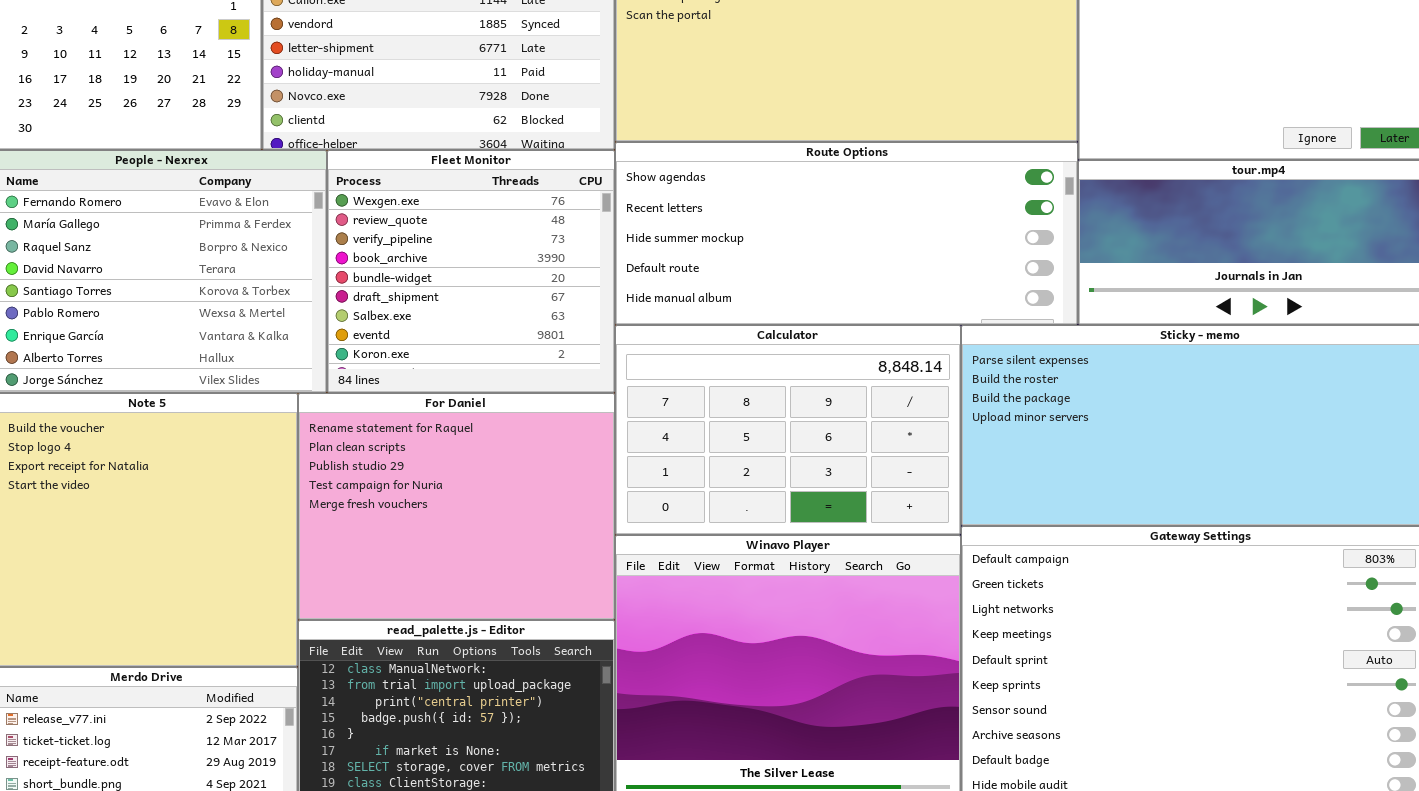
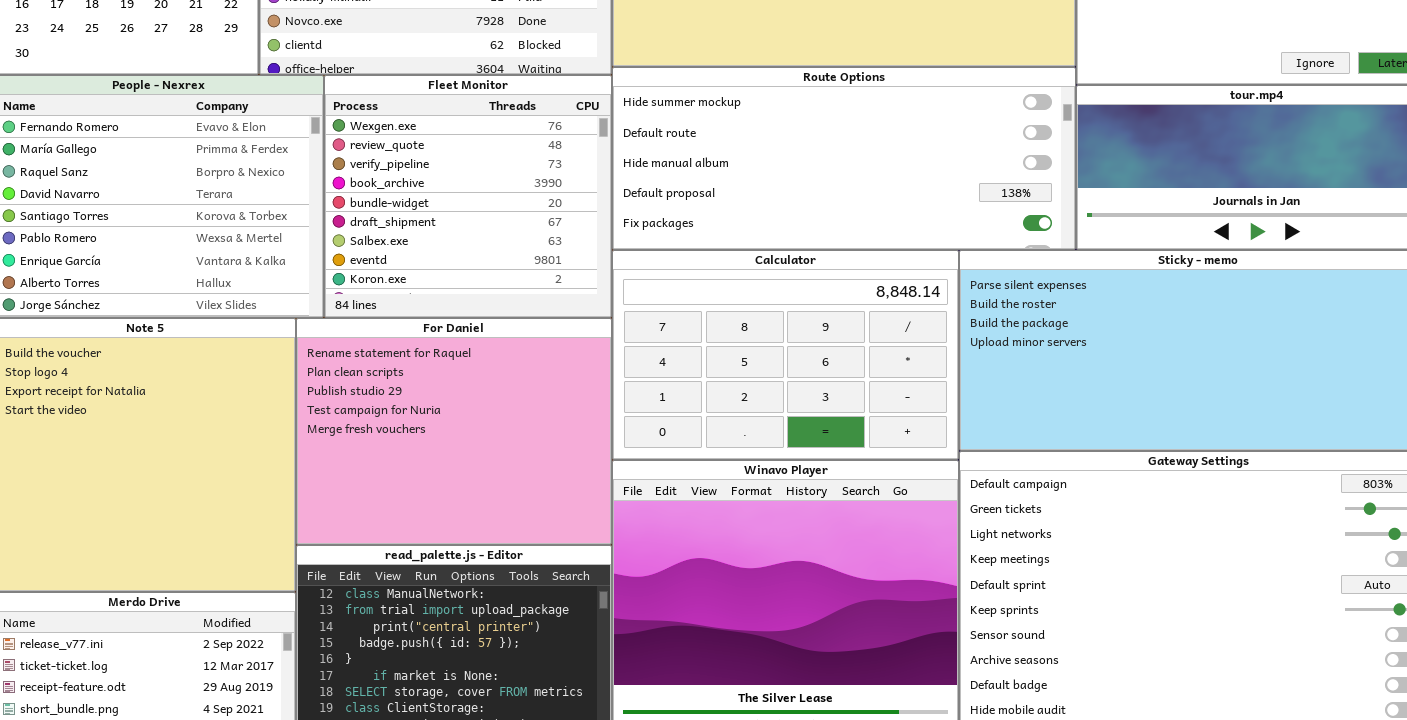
Route Options: [615,142,1078,325] -> [612,67,1076,250], scrolled down 2 rows

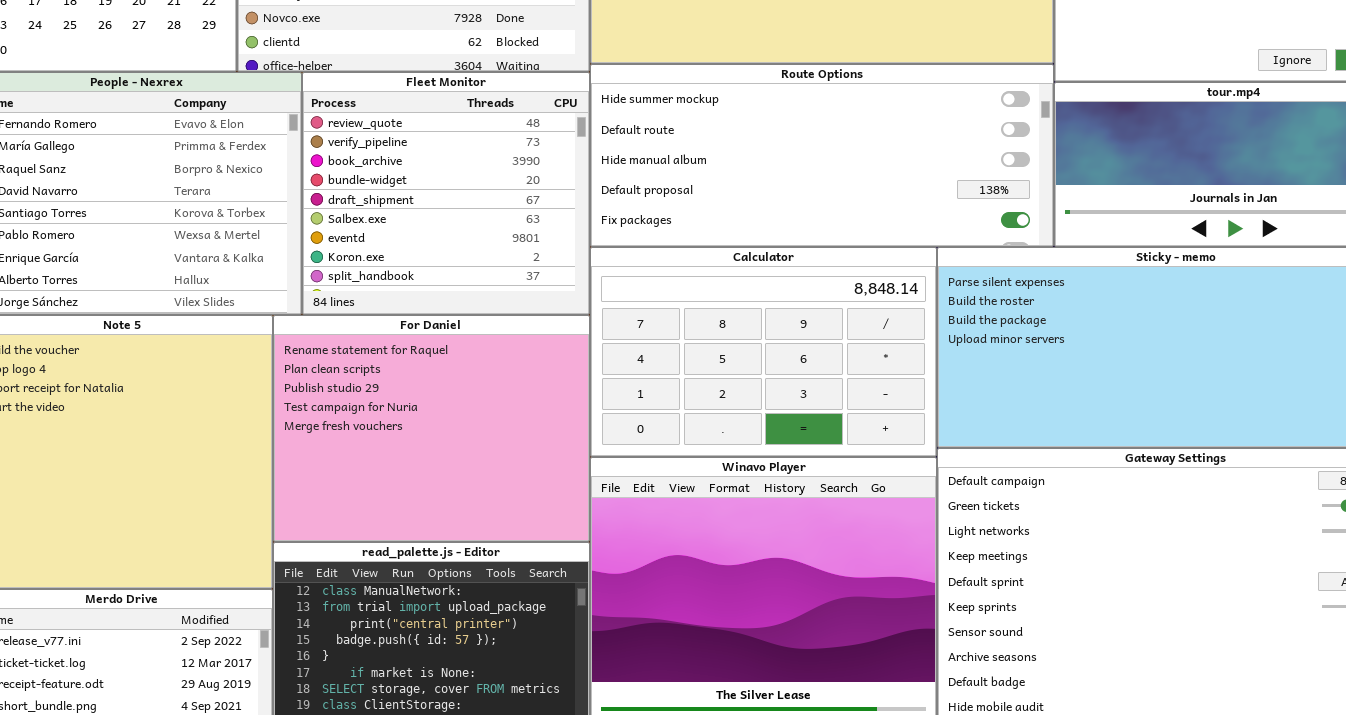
Fleet Monitor: [324,75,612,318] -> [302,72,590,315], scrolled down 1 row

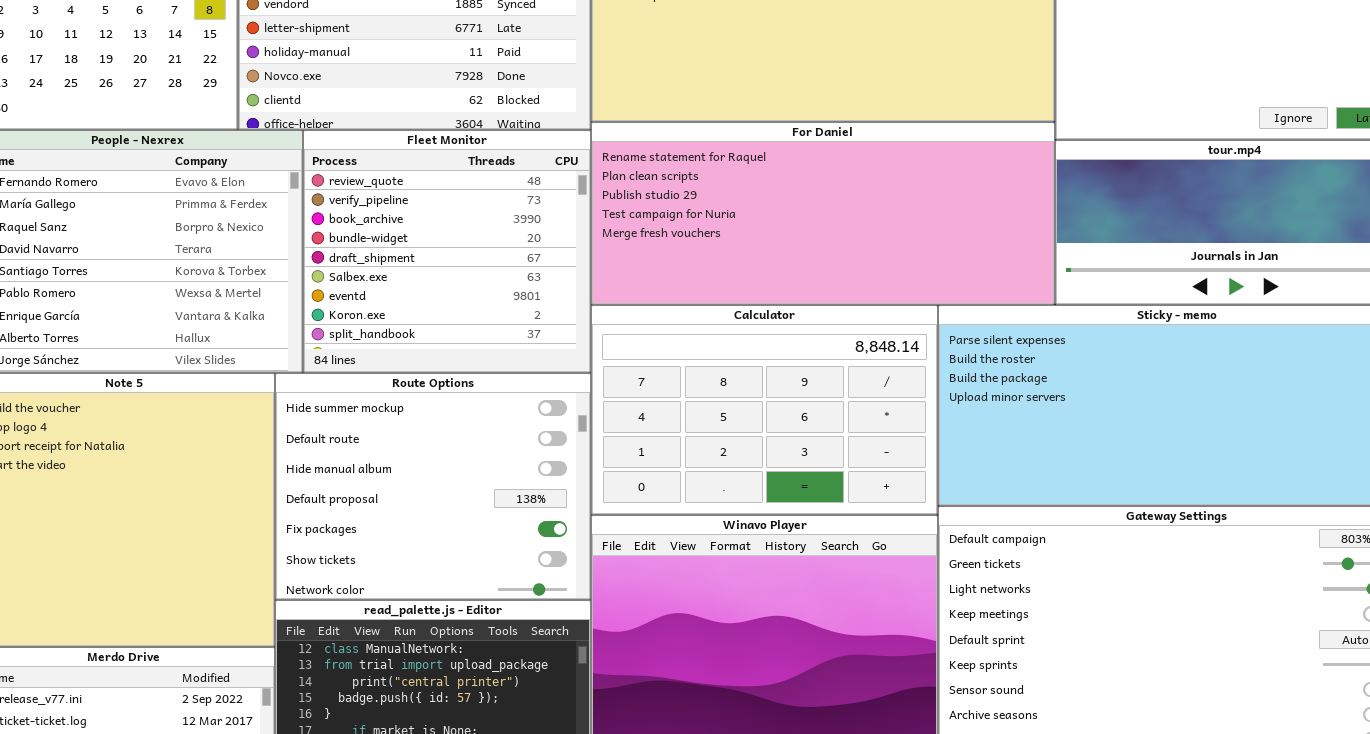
Route Options: [590,64,1054,247] -> [275,373,591,600], moved, resized
For Daniel: [273,315,590,542] -> [591,122,1055,305], moved, resized

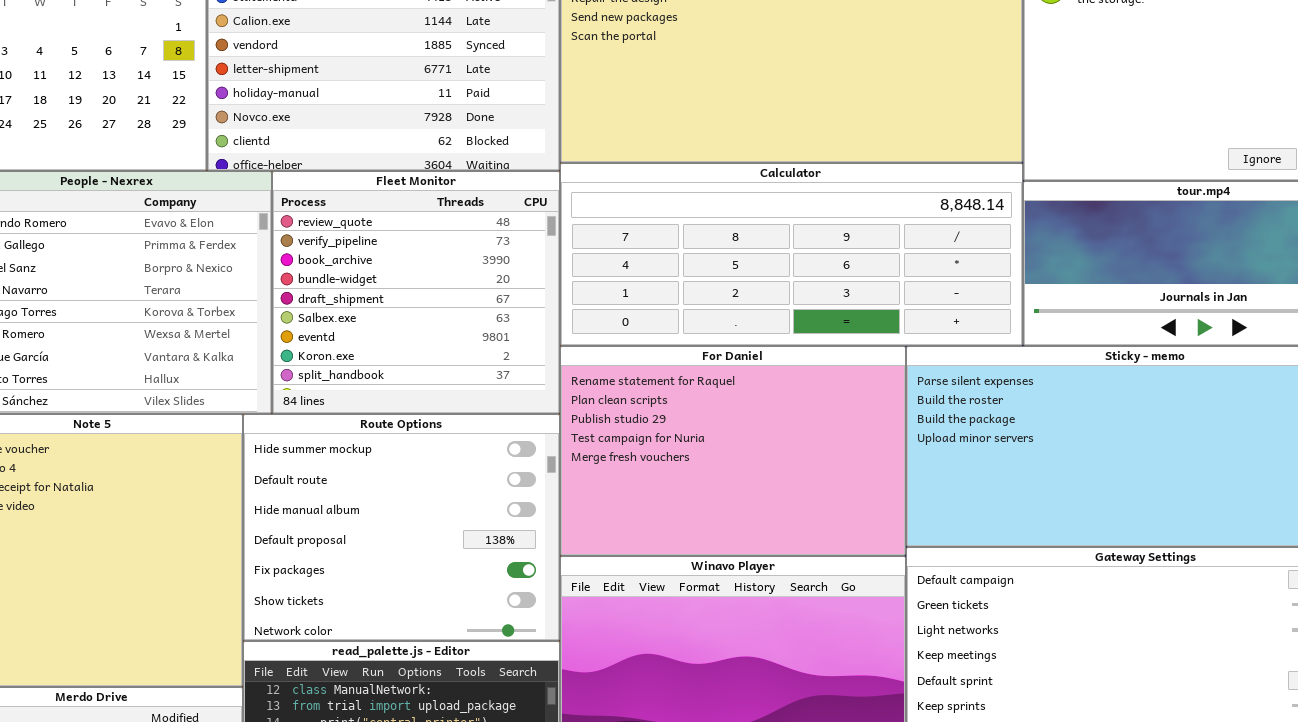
For Daniel: [591,122,1055,305] -> [560,346,906,556], moved, resized
Calculator: [591,305,938,515] -> [560,163,1023,346], moved, resized

